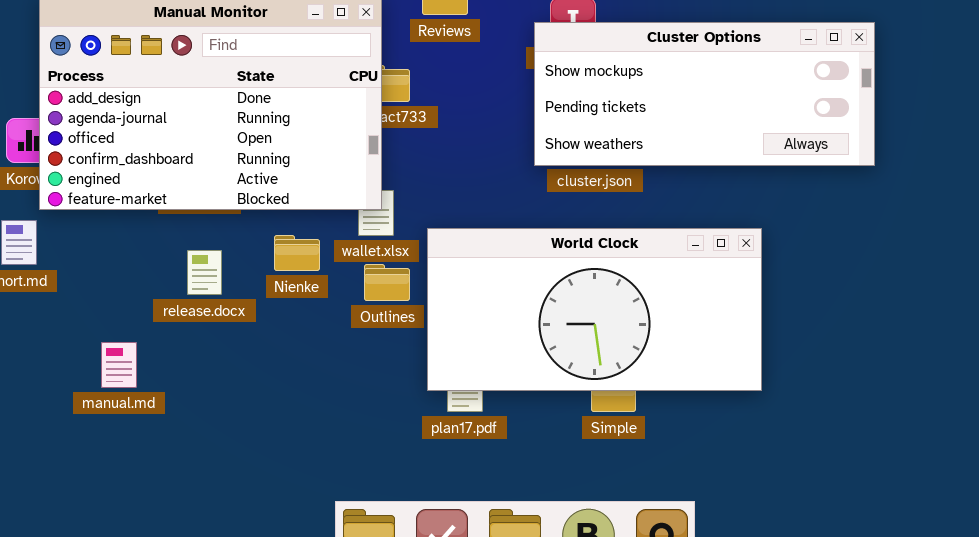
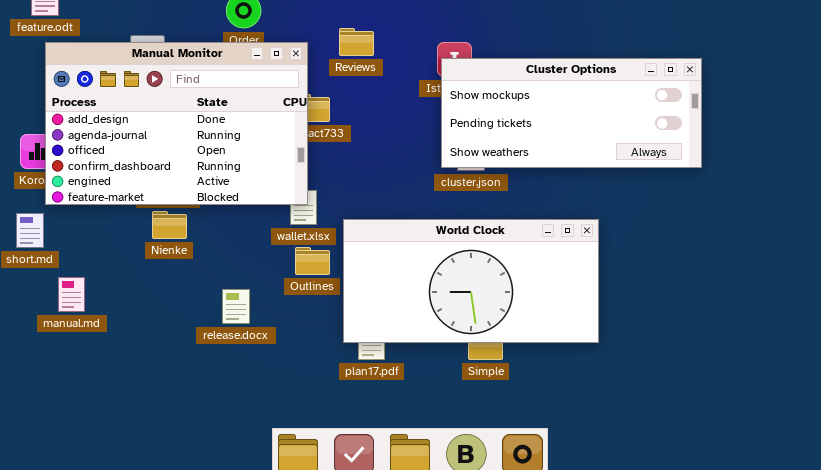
Cluster Options: [534,22,875,166] -> [441,58,702,168], moved
Nienke: [274,235,320,271] -> [152,211,187,239], moved
release.docx: [187,250,222,295] -> [222,289,250,324], moved
manual.md: [101,342,137,388] -> [58,277,85,312], moved

